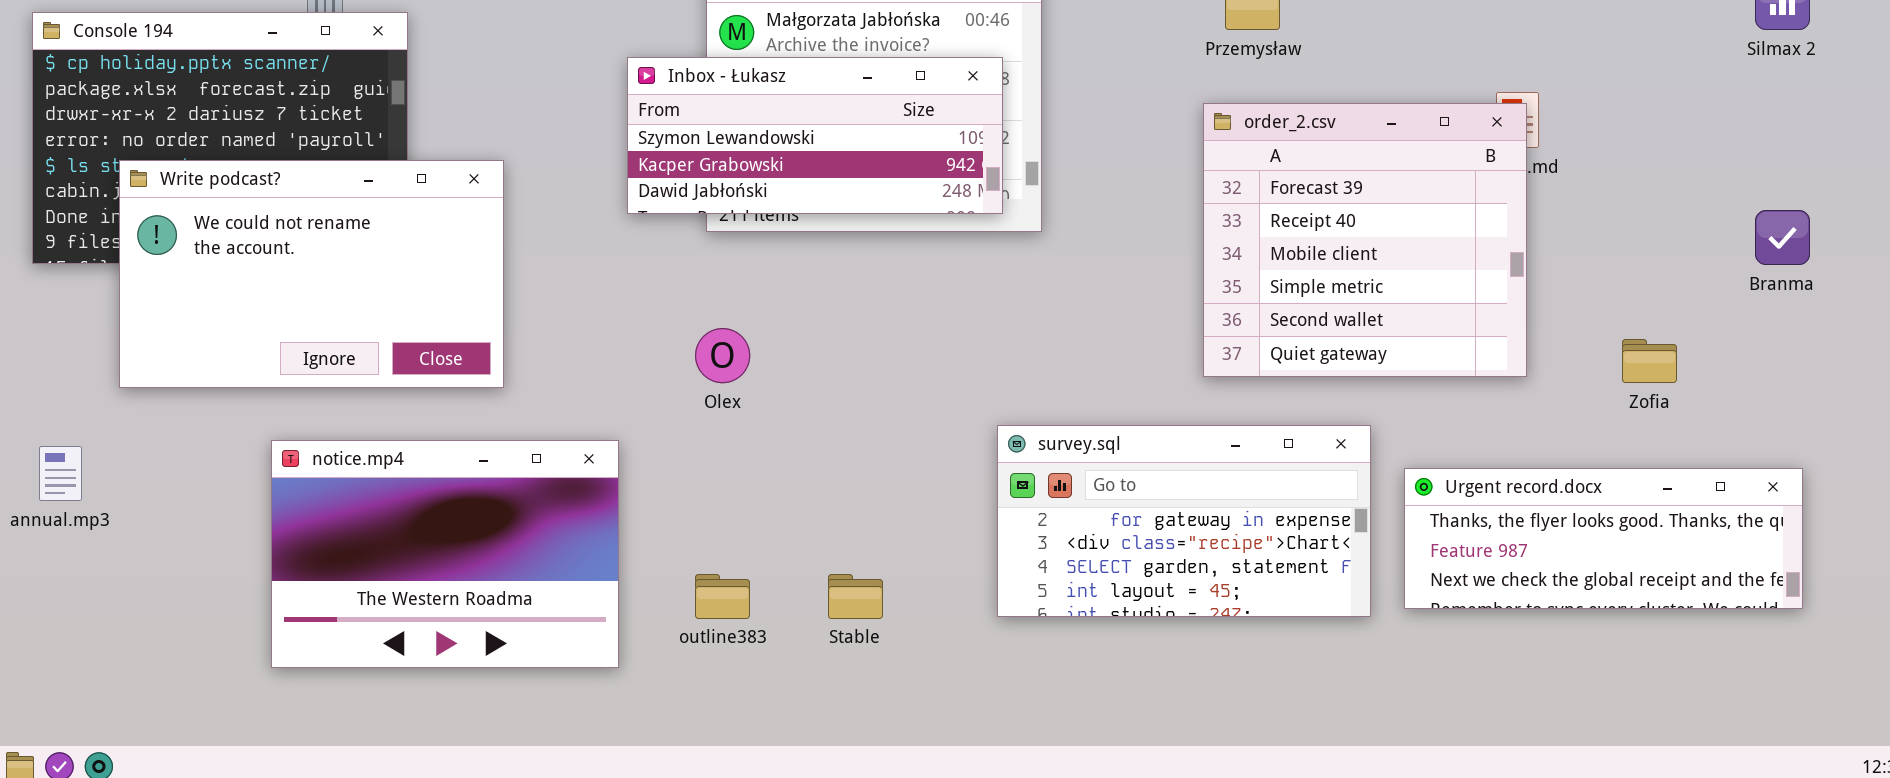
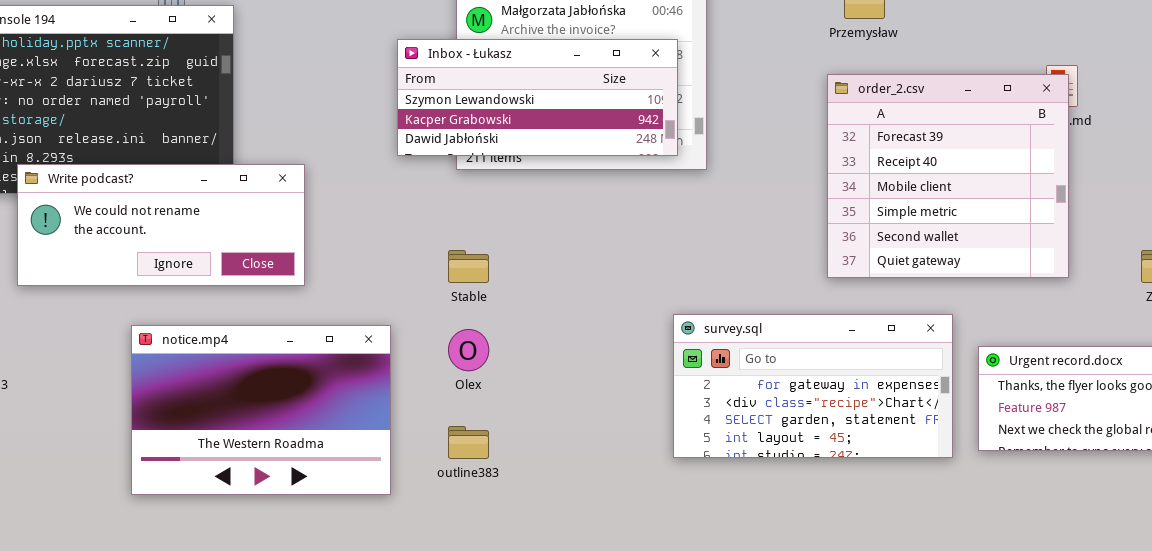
Write podcast?: [119,160,504,388] -> [17,164,305,286], resized
Olex: [695,328,750,383] -> [448,329,489,371], moved
Stable: [828,574,883,619] -> [448,250,489,283], moved

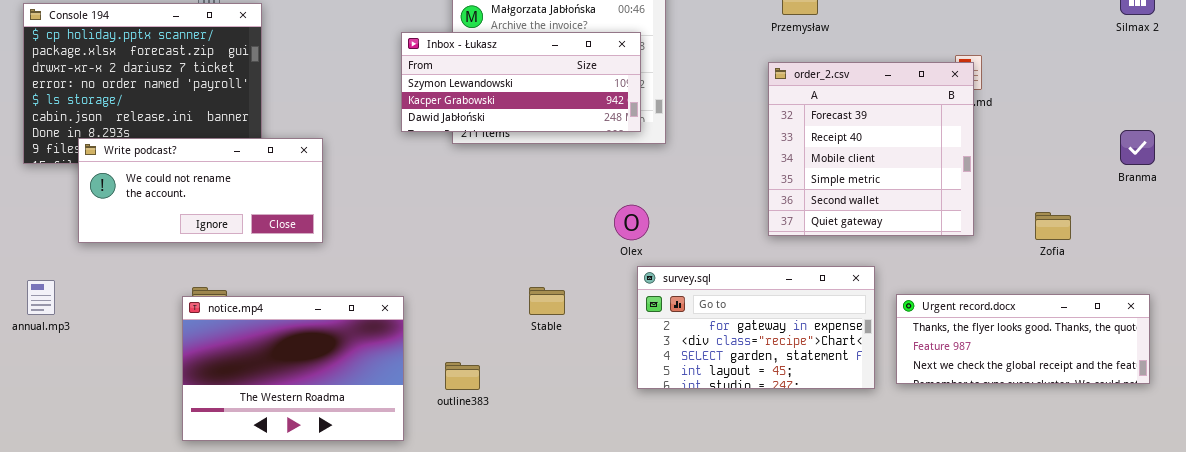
Stable: [448,250,489,283] -> [529,287,565,315], moved
notice.mp4: [131,325,391,495] -> [182,296,404,441], moved
Olex: [448,329,489,371] -> [614,205,649,240], moved

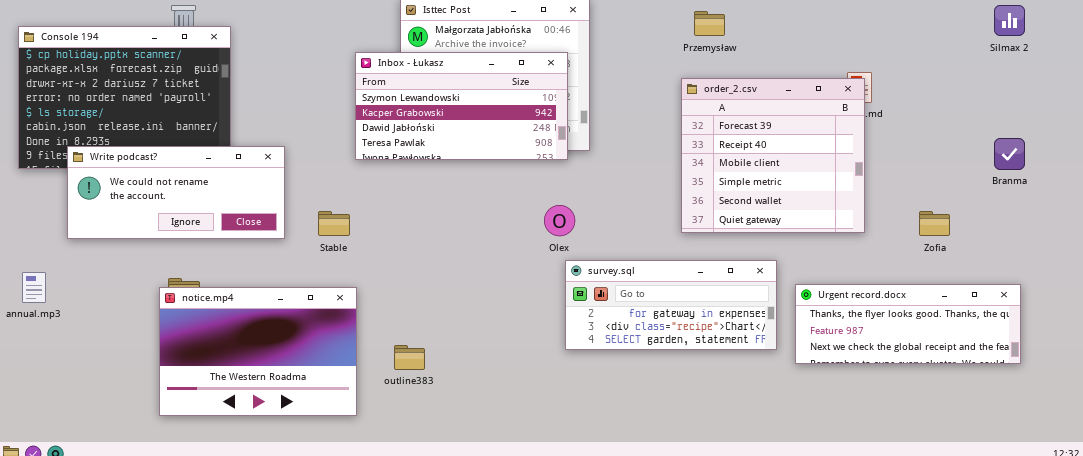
Inbox - Łukasz: [401,32,641,132] -> [355,52,568,160], resized
survey.sql: [637,266,875,389] -> [565,260,777,350], resized
Stable: [529,287,565,315] -> [318,211,350,236], moved

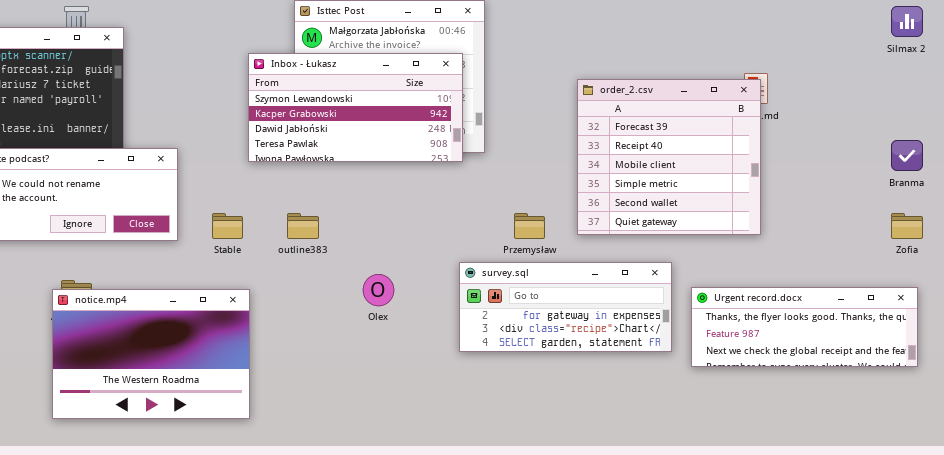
Przemysław: [694,11,725,36] -> [514,213,545,239], moved
Olex: [544,205,575,236] -> [363,274,394,306], moved
Zofia: [919,211,950,236] -> [891,213,923,239], moved
outline383: [394,345,425,370] -> [287,213,319,239], moved

